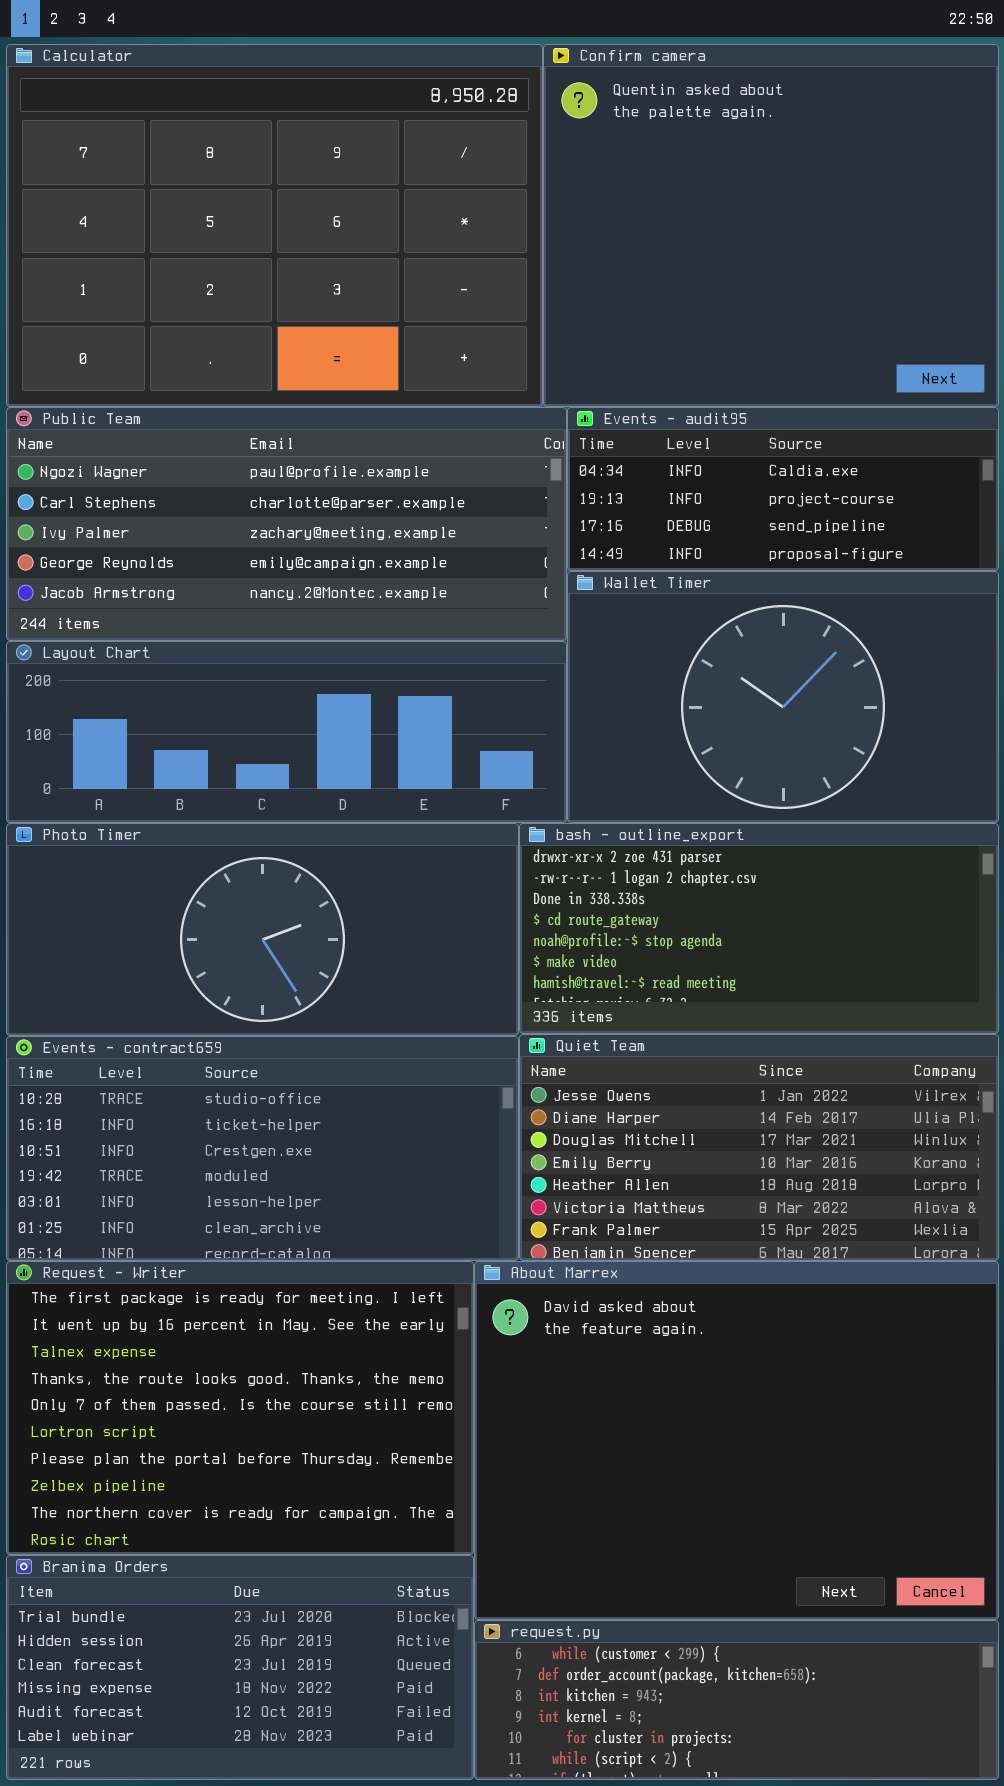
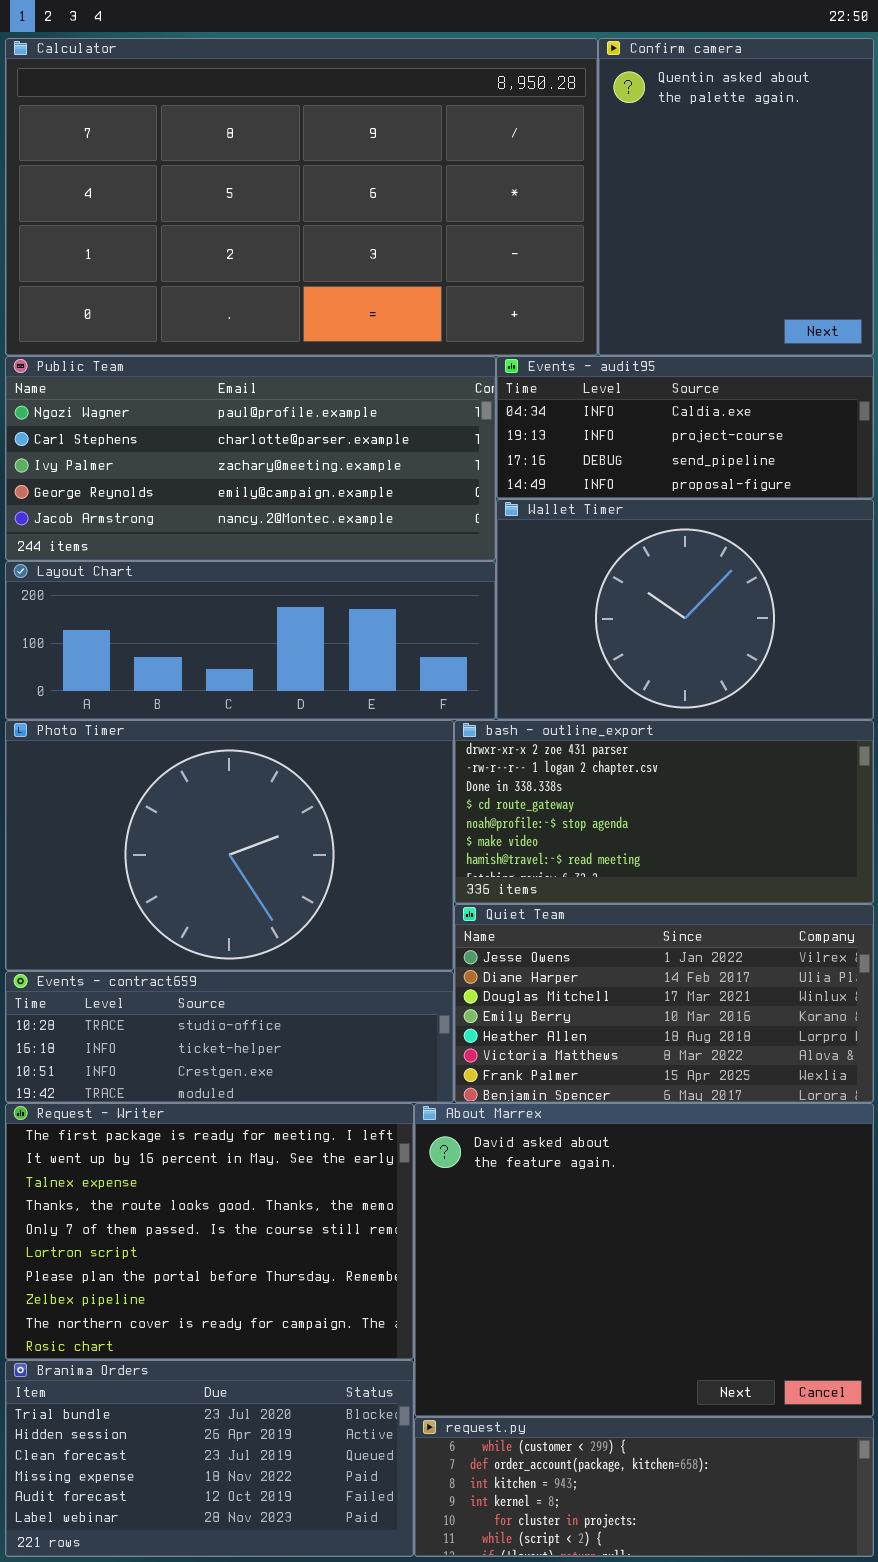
Calculator: [6,44,543,407] -> [5,38,598,356], resized
Confirm camera: [543,44,999,407] -> [598,38,874,356], resized
Photo Timer: [6,823,519,1036] -> [5,720,454,971], resized
Events - contract659: [6,1036,519,1261] -> [5,971,454,1103], resized

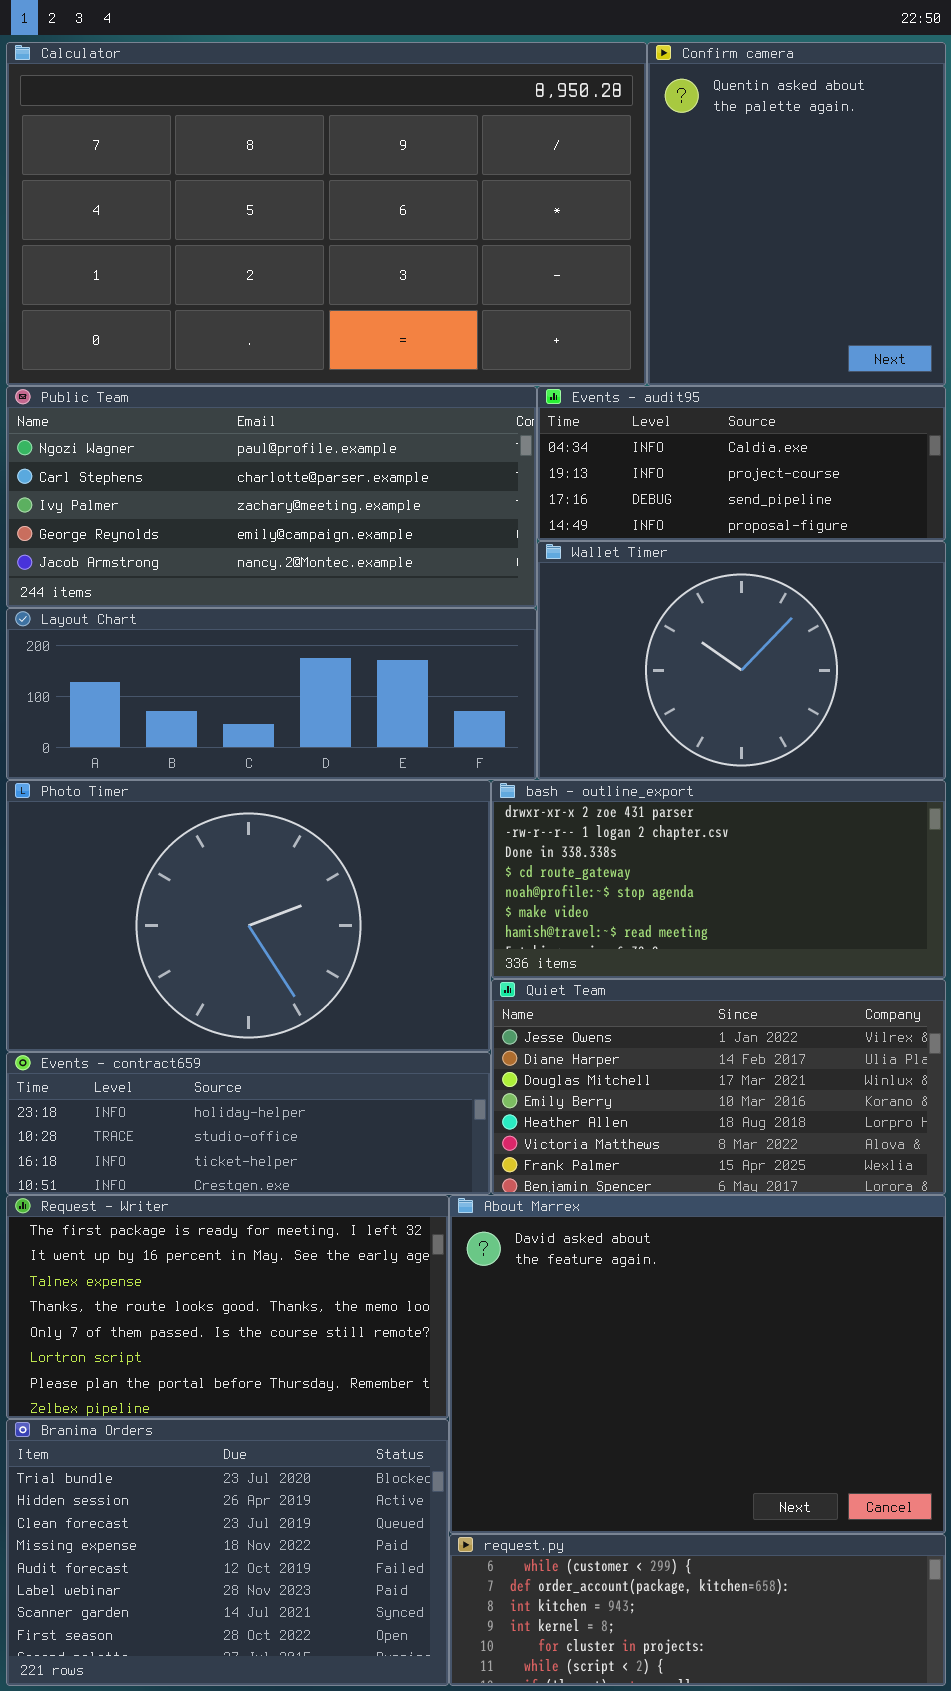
Events - contract659: [5,971,454,1103] -> [6,1052,491,1195], scrolled up 1 row
Request - Writer: [5,1103,414,1360] -> [6,1195,449,1419], resized
Branima Orders: [5,1360,414,1557] -> [6,1419,449,1686], resized

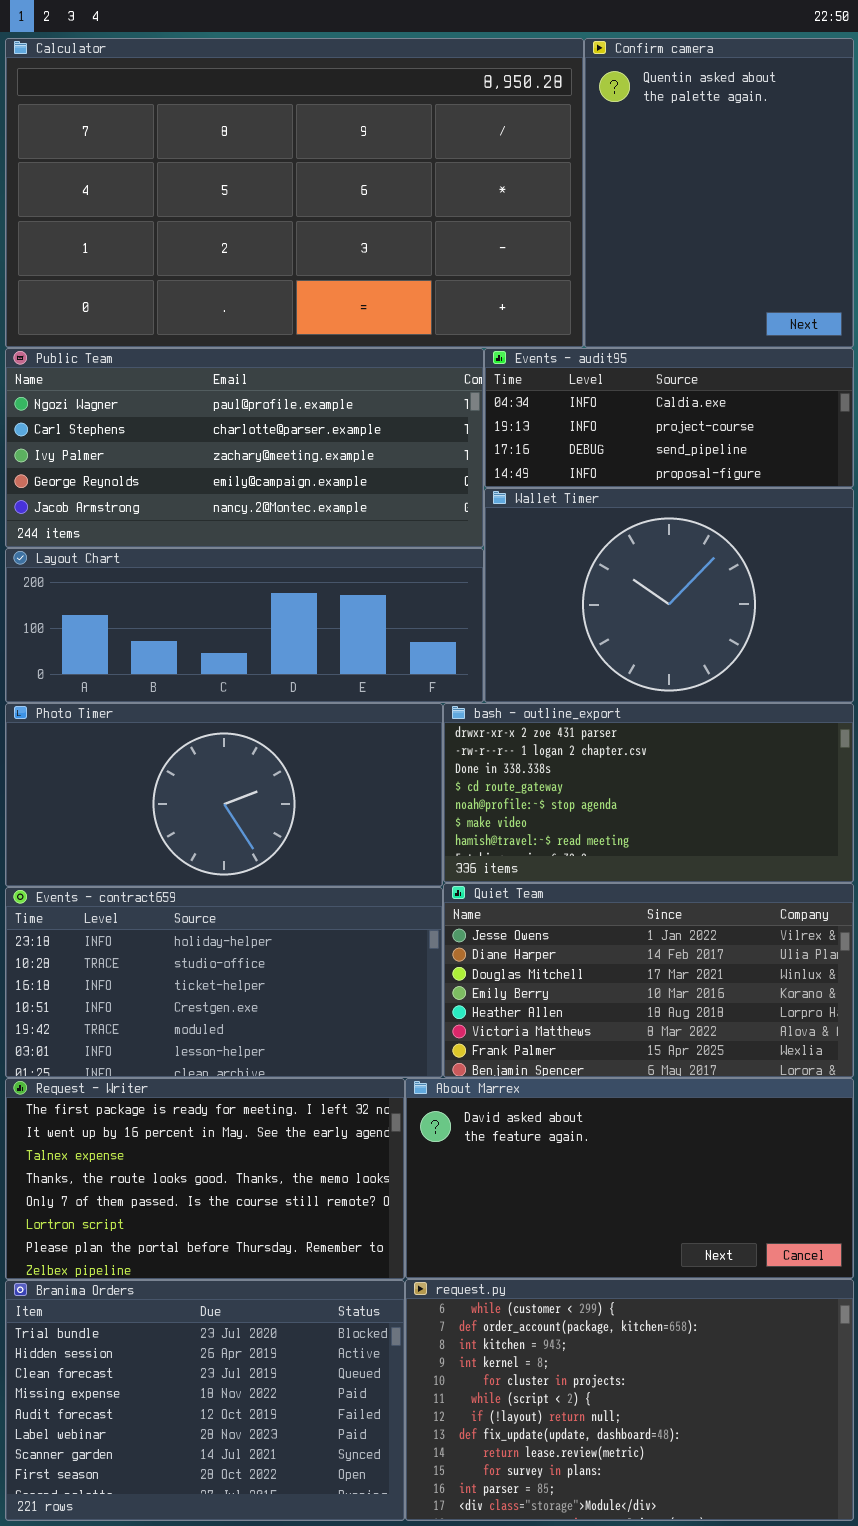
Photo Timer: [6,780,491,1052] -> [5,703,443,887], resized
Events - contract659: [6,1052,491,1195] -> [5,887,443,1078], resized
About Marrex: [449,1195,946,1534] -> [405,1078,854,1279], resized
request.py: [449,1534,946,1686] -> [405,1279,854,1521], resized

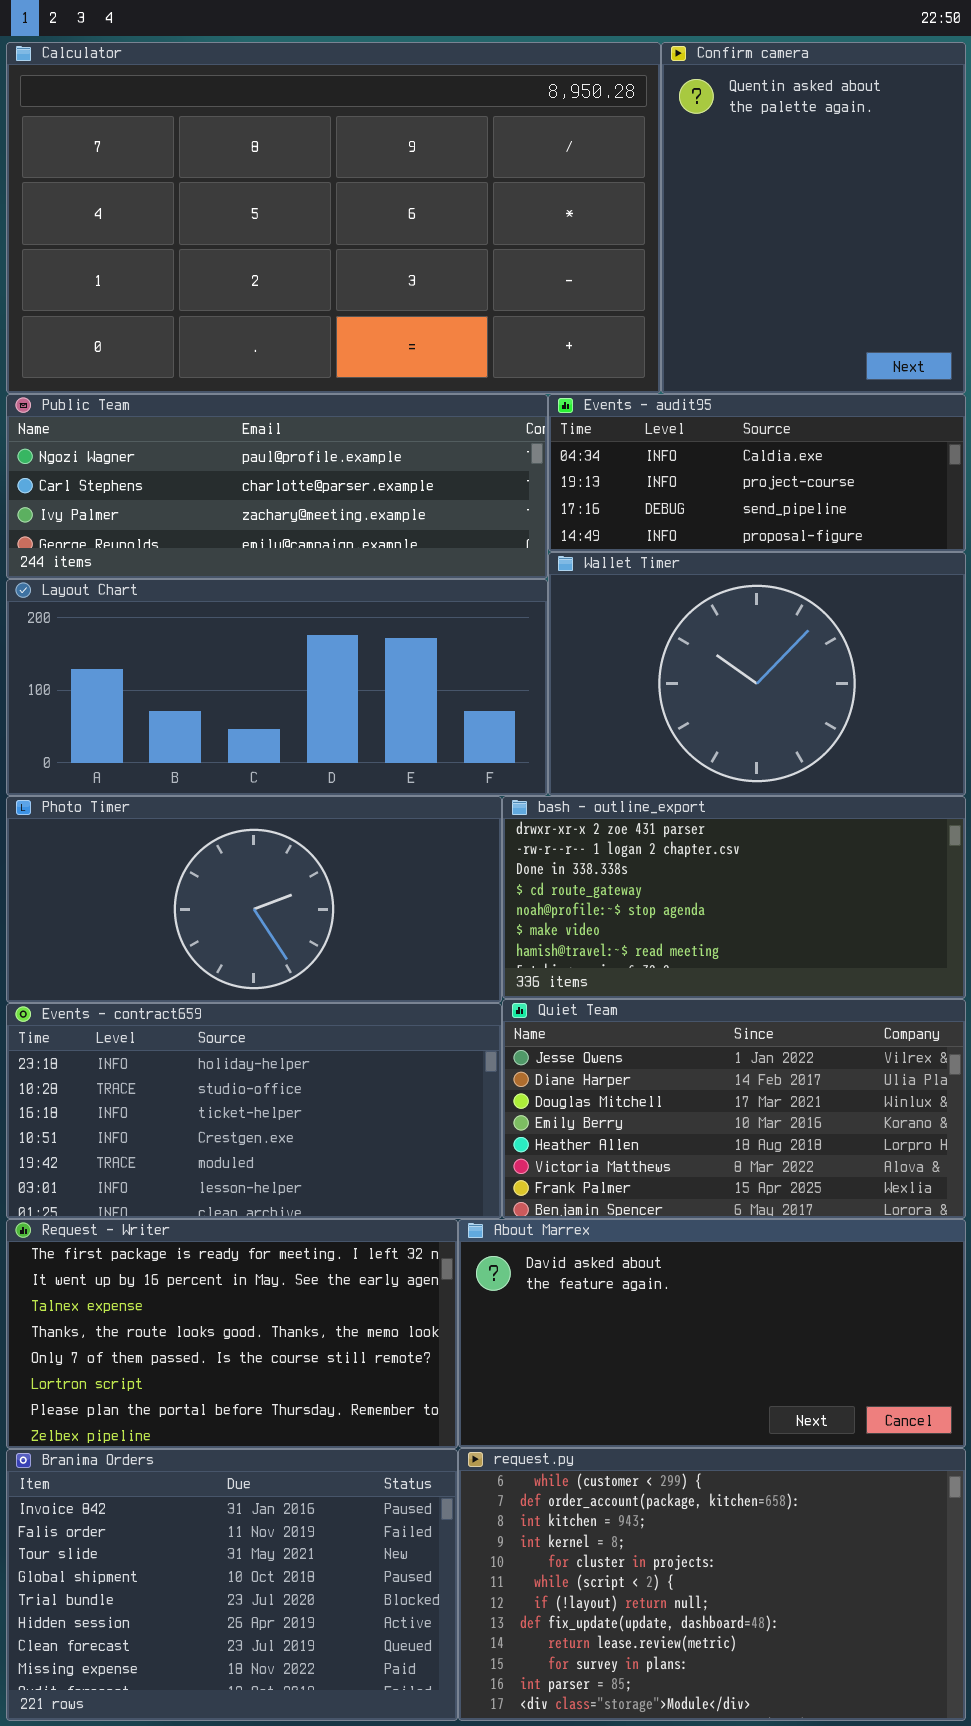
Public Team: [5,348,484,548] -> [6,394,548,579], resized
Layout Chart: [5,548,484,703] -> [6,579,548,796], resized
Branima Orders: [5,1280,405,1521] -> [6,1449,458,1721], scrolled up 4 rows

